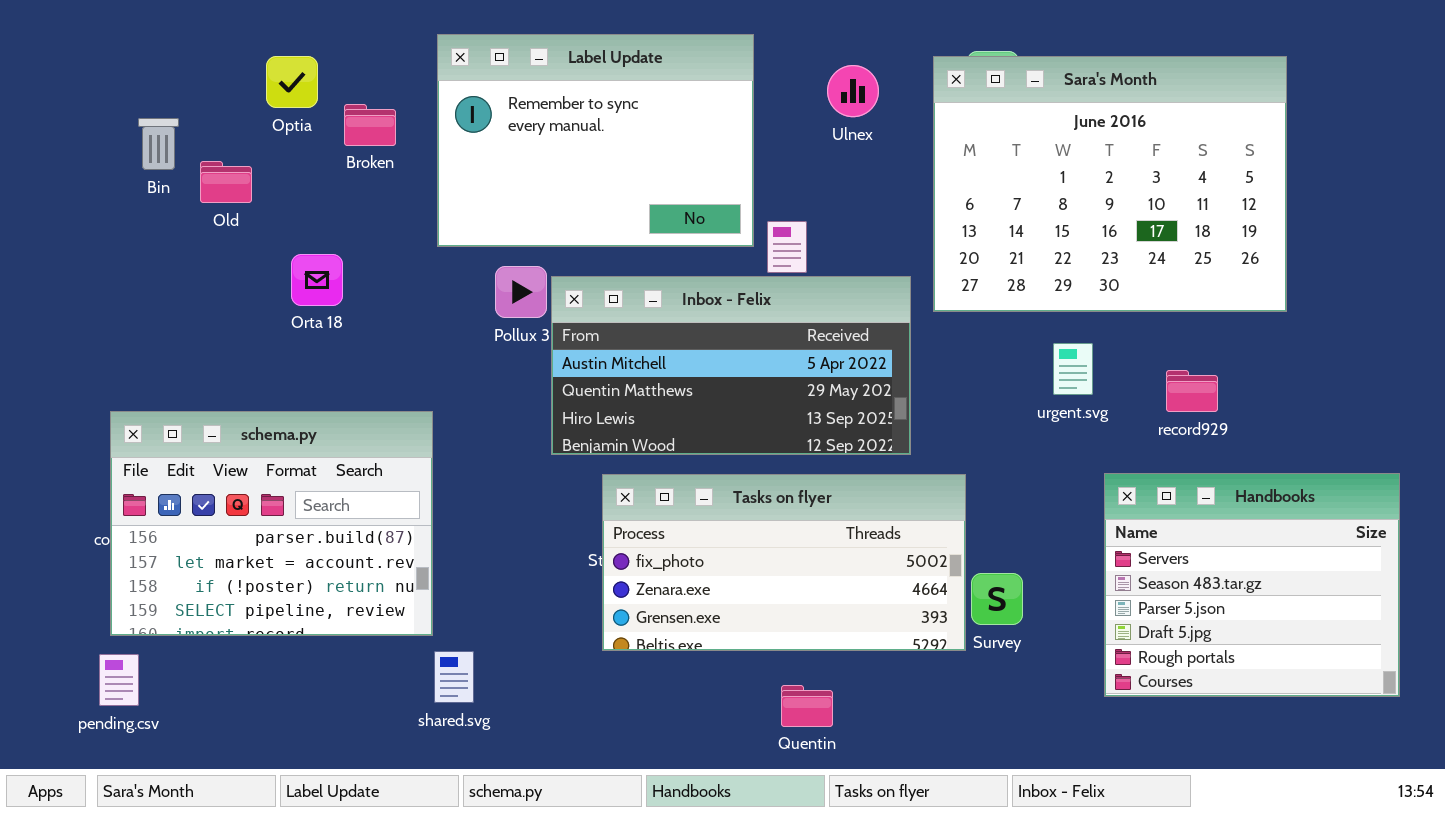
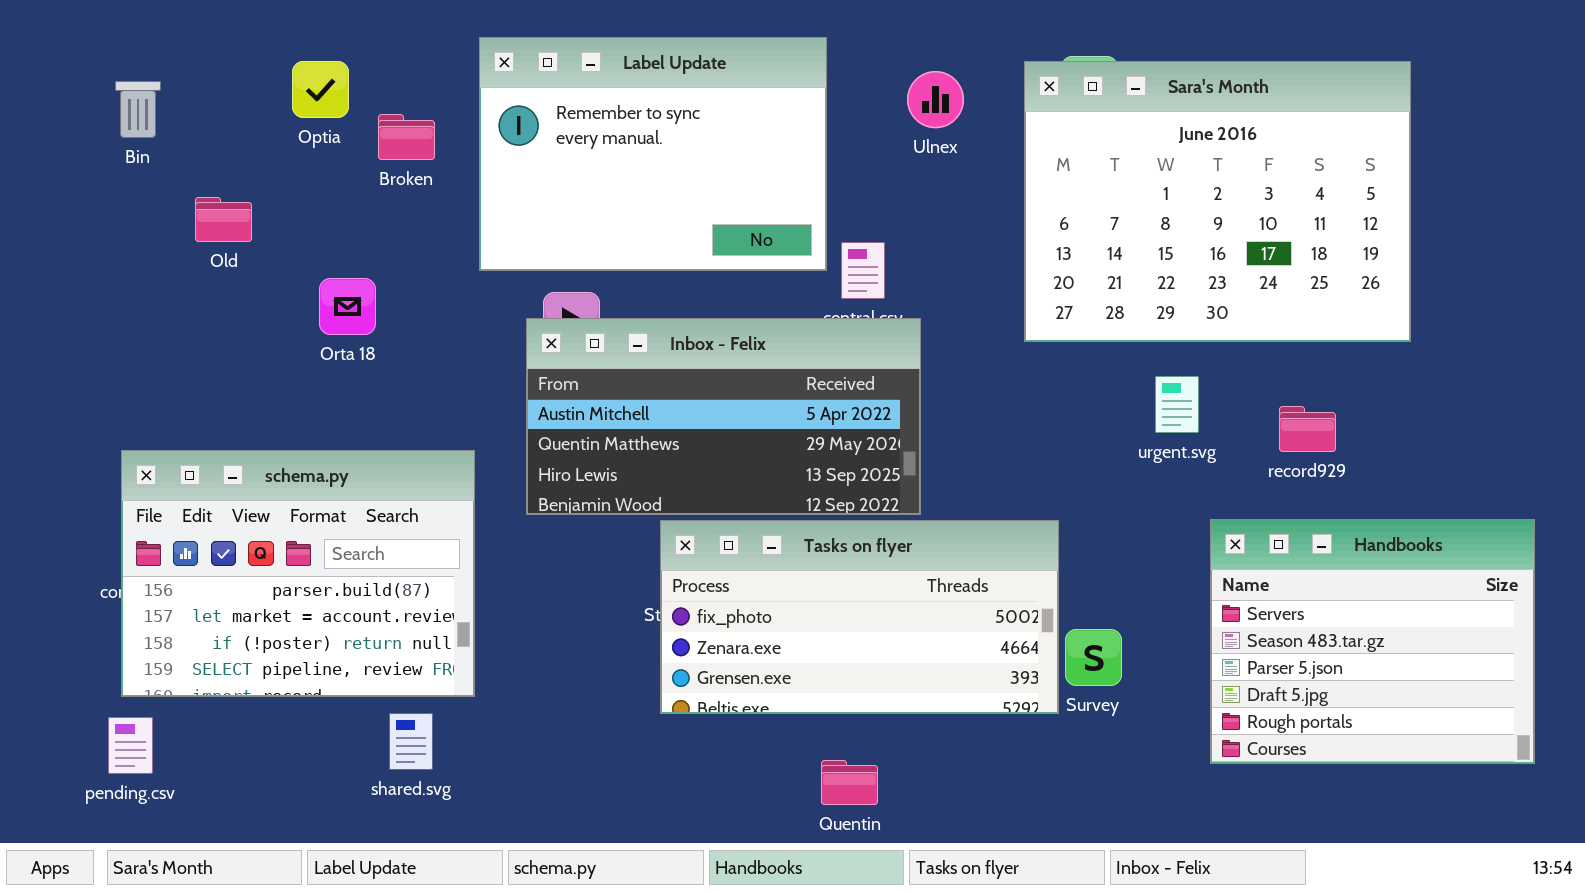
Bin: [138,118,179,170] -> [115,81,161,138], moved
Old: [200,161,252,203] -> [195,197,252,242], moved
Inbox - Felix: [551,276,911,455] -> [526,318,921,515], moved
shared.svg: [434,651,474,703] -> [389,713,433,770], moved
Quentin: [781,685,833,727] -> [821,760,878,805], moved

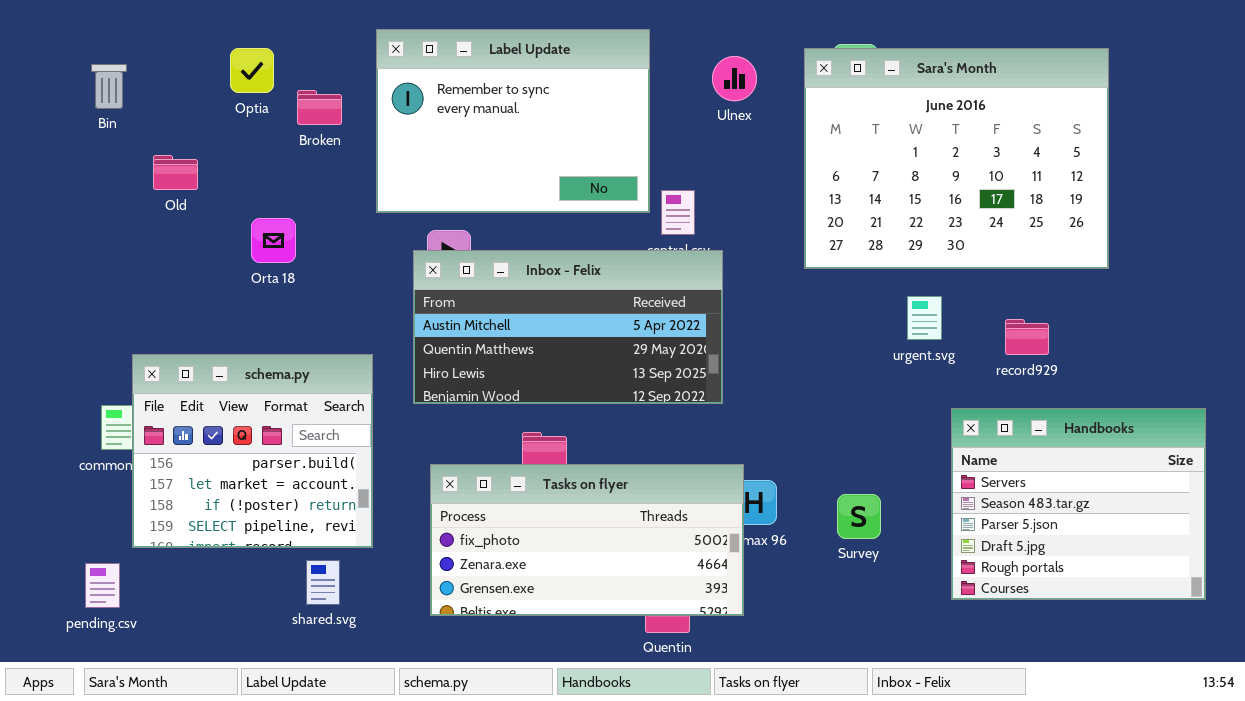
schema.py: [121,450,475,697] -> [132,354,373,548], resized
Tasks on flyer: [660,520,1059,714] -> [430,464,744,616], moved

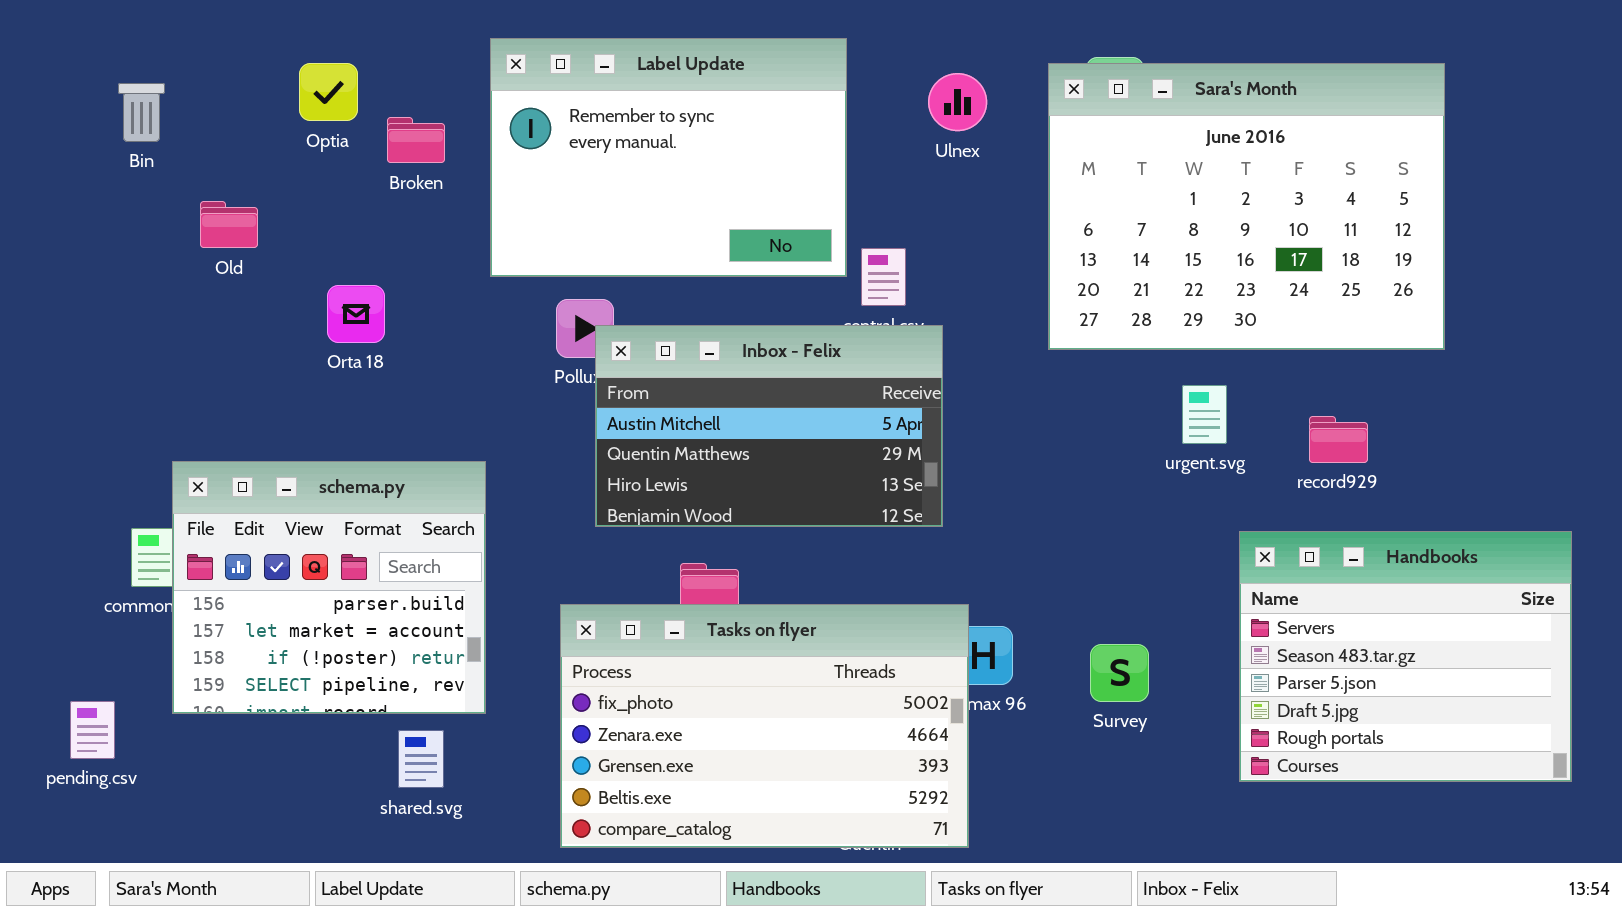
Inbox - Felix: [413,250,723,404] -> [595,325,943,527], resized
Tasks on flyer: [430,464,744,616] -> [560,604,969,848], resized
pending.csv: [85,563,120,608] -> [70,701,115,759], moved

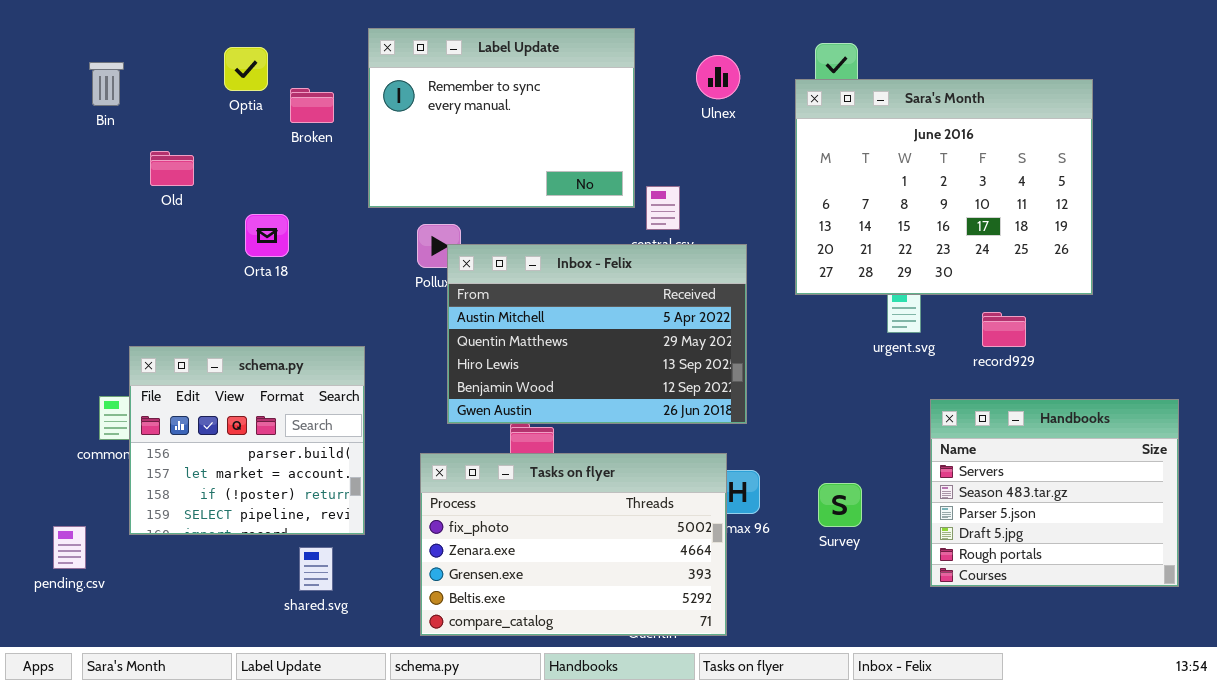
Sara's Month: [1048,63,1445,350] -> [795,79,1093,295], moved
Inbox - Felix: [595,325,943,527] -> [447,244,747,424], resized

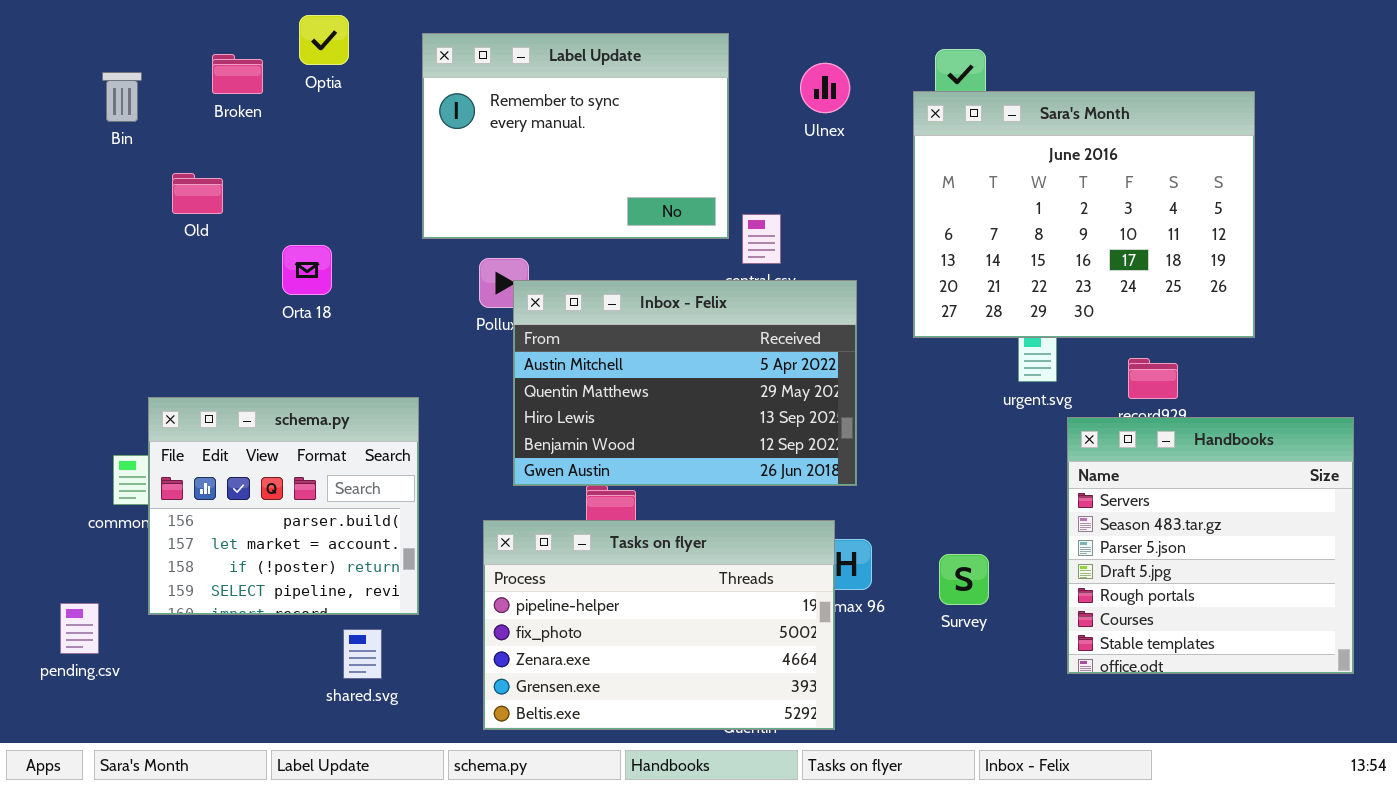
Optia: [224,47,268,91] -> [299,15,349,65], moved
Broken: [290,88,334,123] -> [212,54,263,94], moved
Handbooks: [930,399,1179,587] -> [1067,417,1354,674], resized
Tasks on flyer: [420,453,727,636] -> [483,520,835,730], scrolled up 1 row

